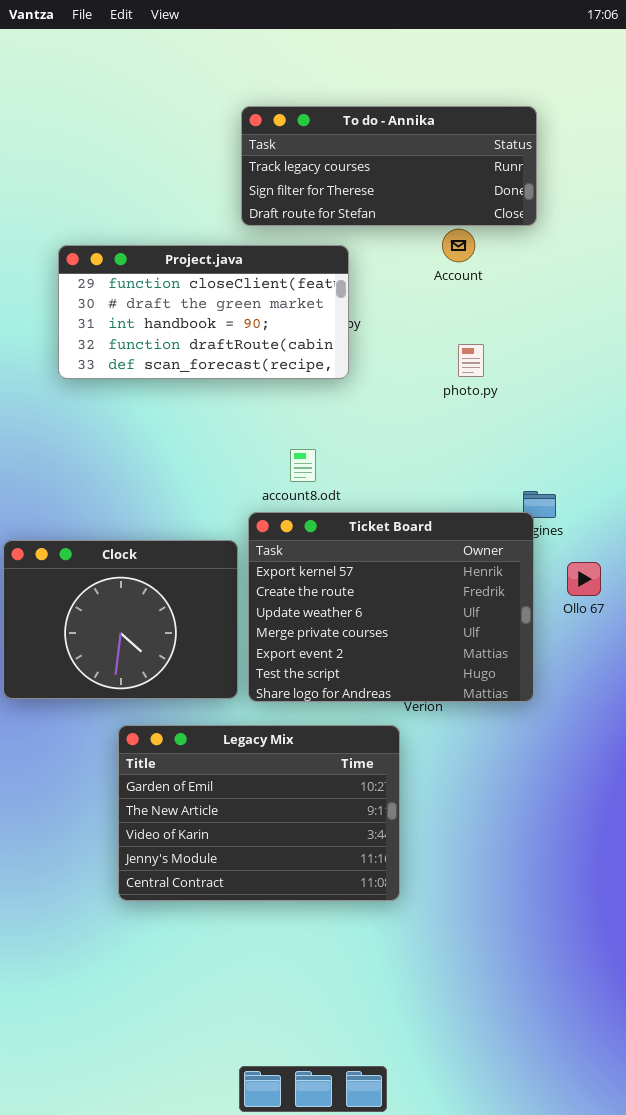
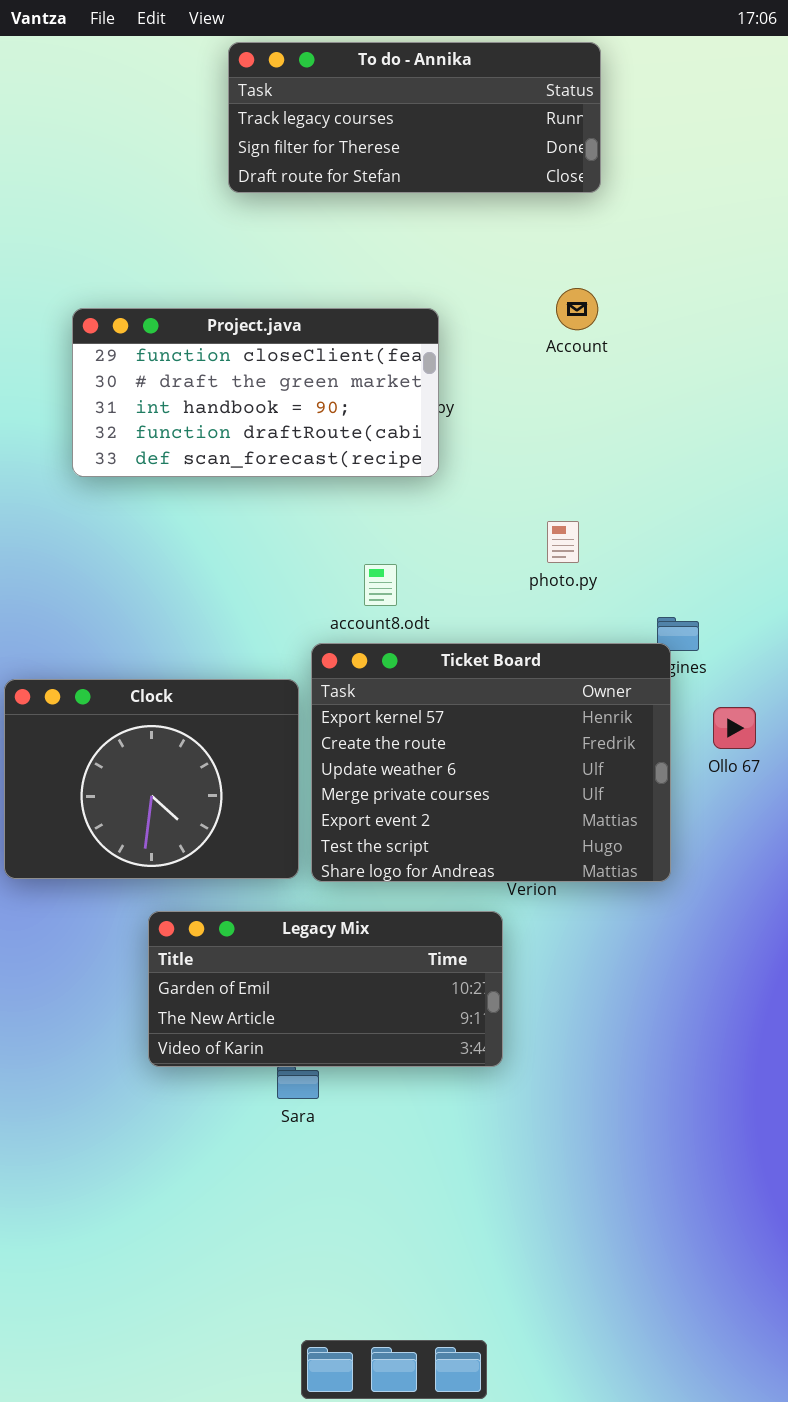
To do - Annika: [241,106,537,226] -> [228,42,601,193], moved
photo.py: [458,344,484,377] -> [547,521,579,563], moved
Legacy Mix: [118,725,400,901] -> [148,911,503,1067], resized

